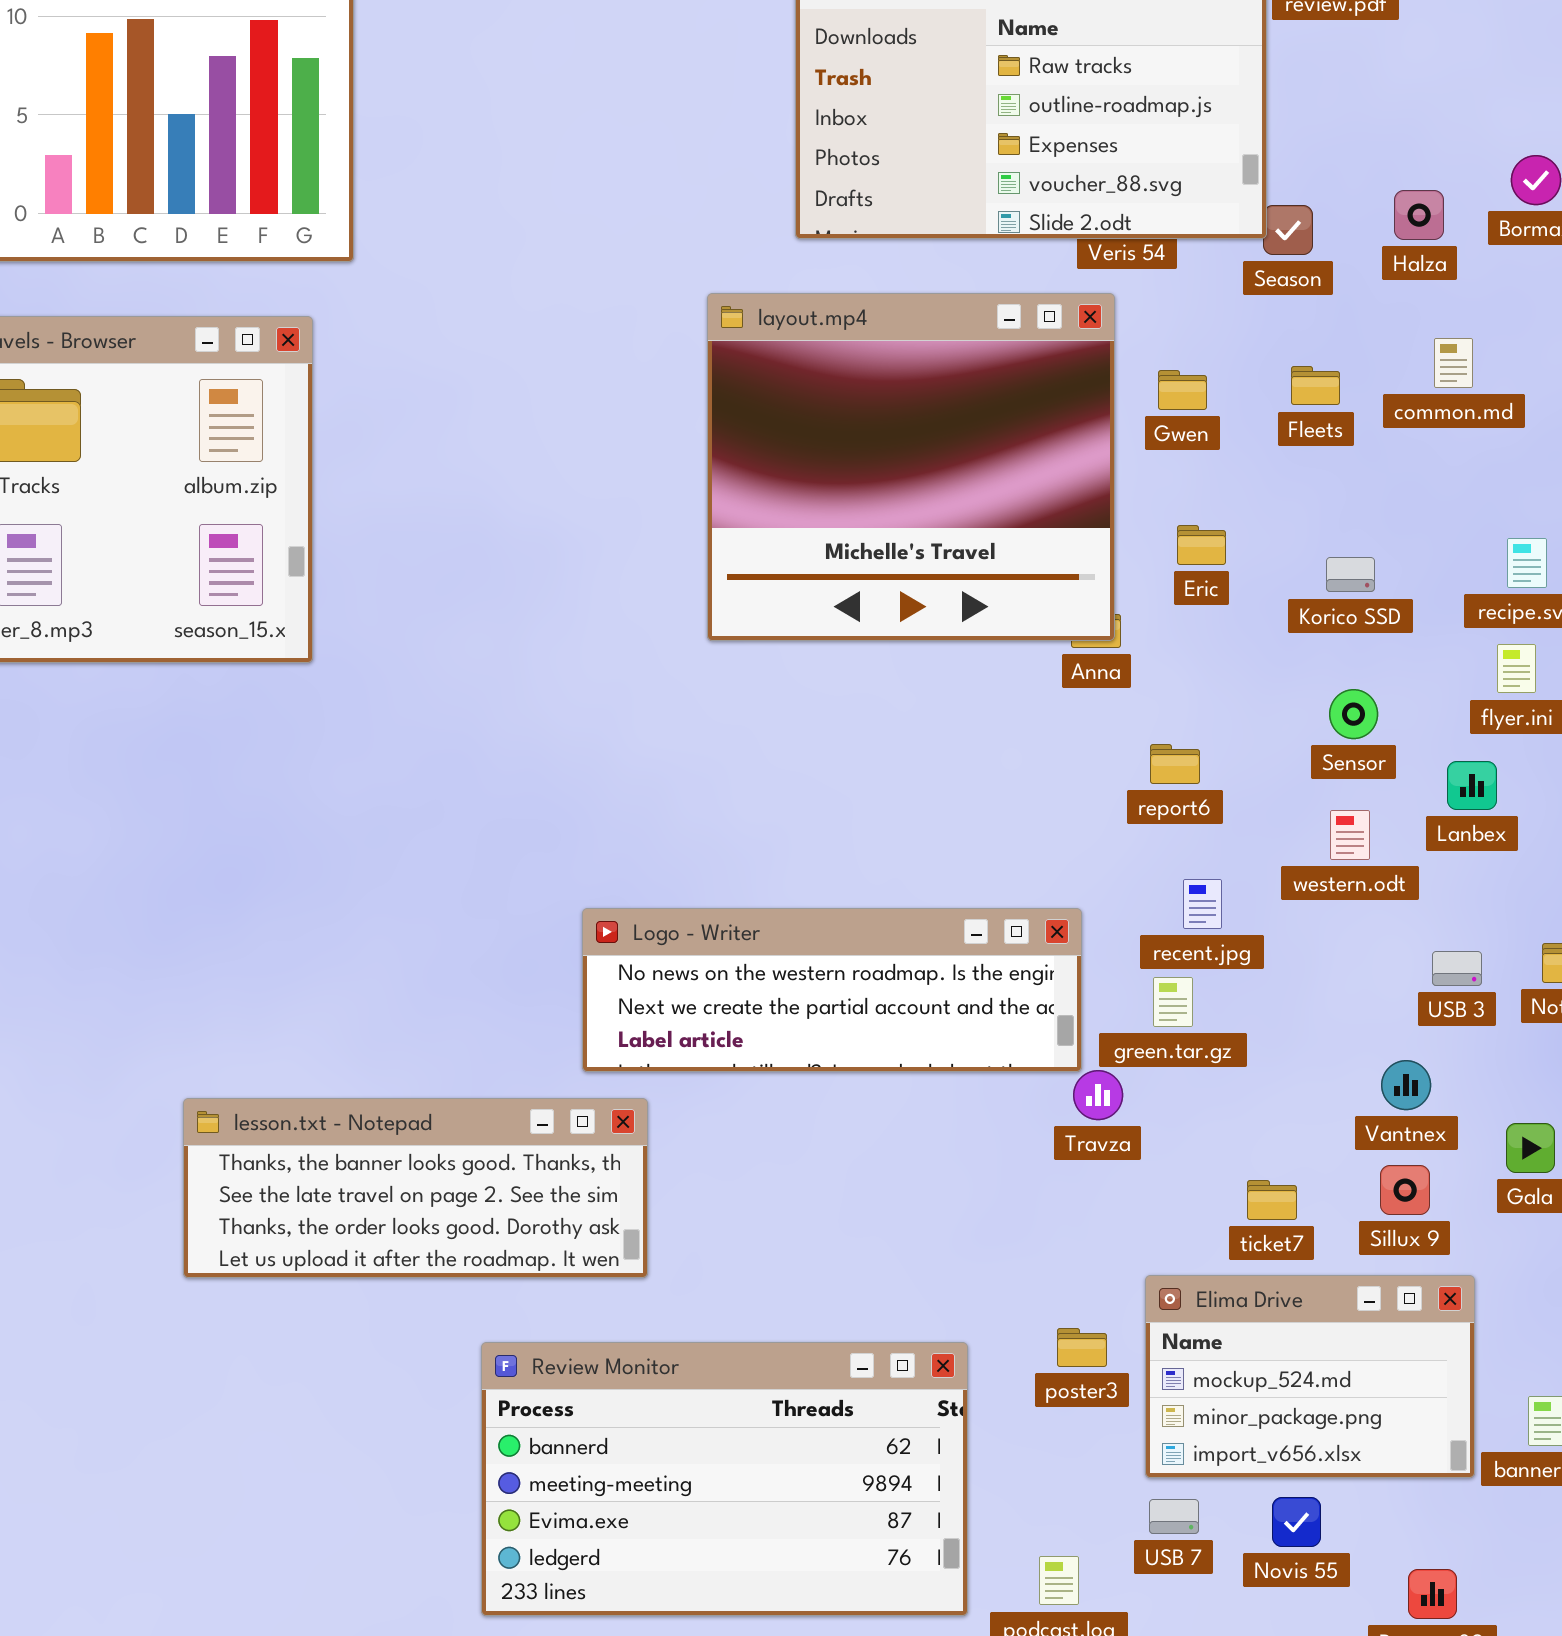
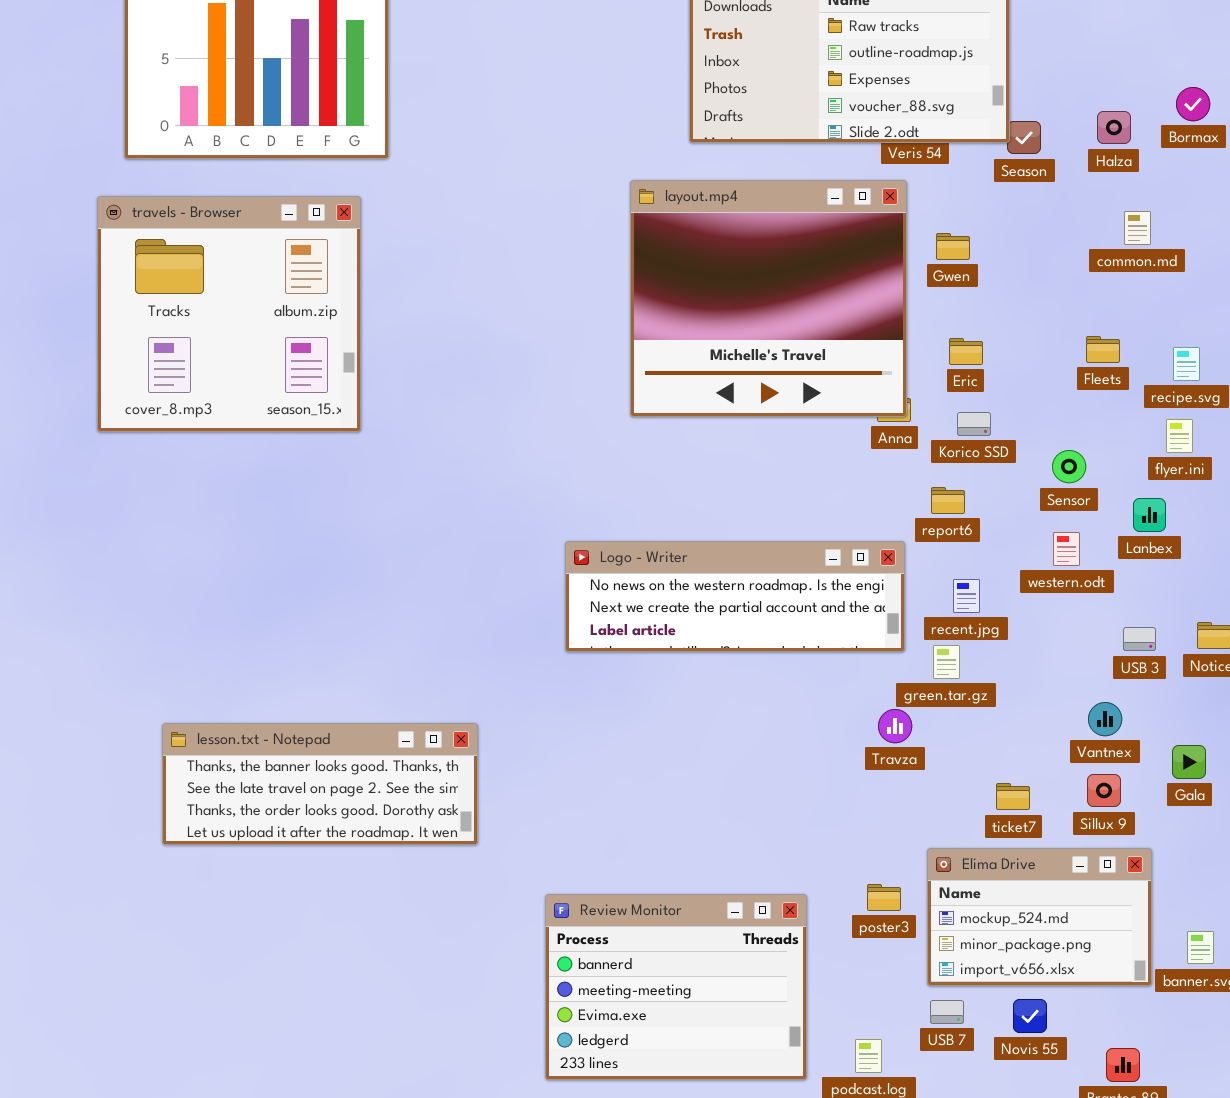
Fleets: [1291,366,1340,405] -> [1086,336,1120,363], moved
Korico SSD: [1326,557,1375,592] -> [957,412,991,436], moved
Logo - Writer: [582,908,1082,1072] -> [565,541,905,652], moved
lesson.txt - Notepad: [183,1098,648,1278] -> [162,723,478,845], moved
Review Monitor: [481,1342,968,1616] -> [545,894,807,1080], resized

